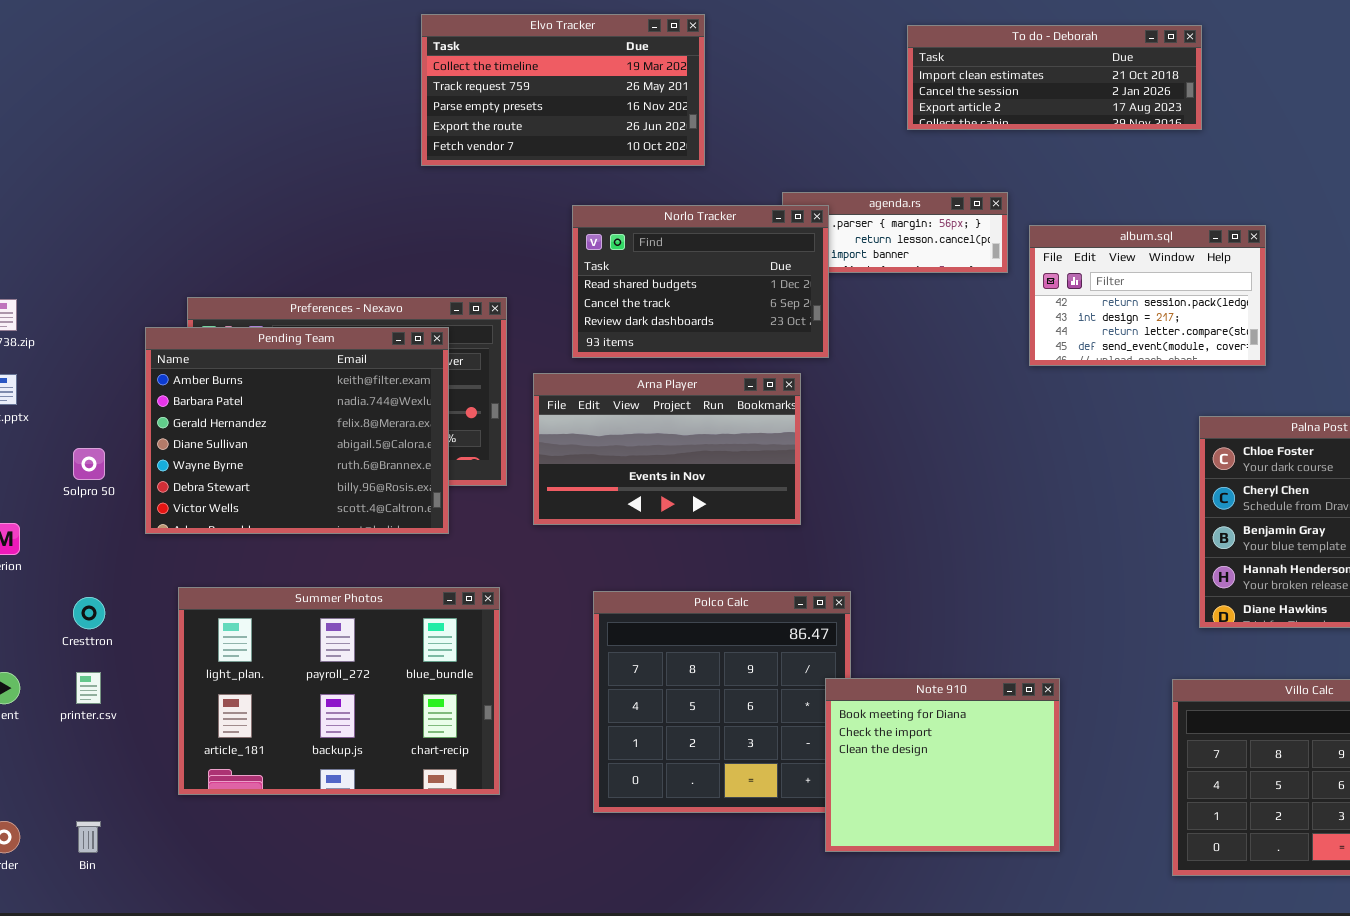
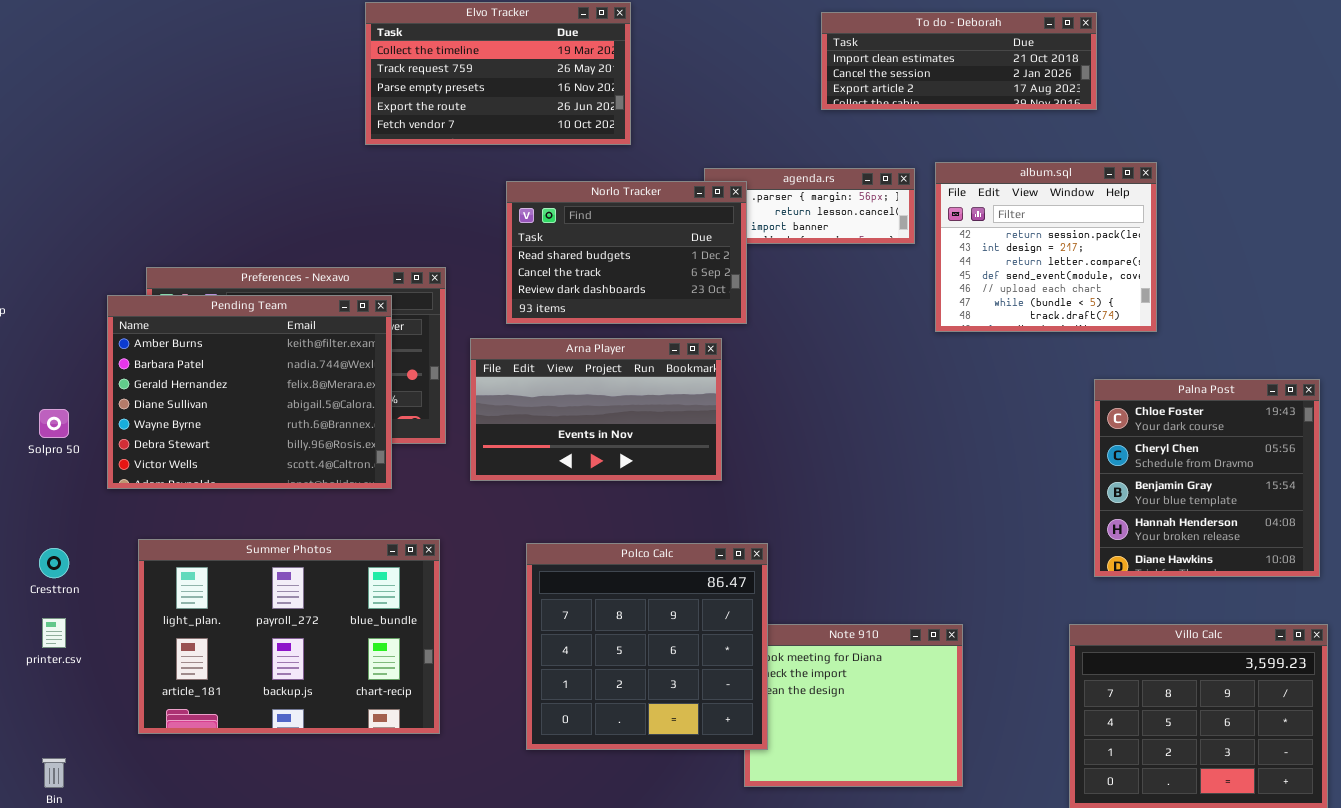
album.sql: [1029,225,1266,366] -> [935,162,1157,332], resized
Polco Calc: [593,591,851,813] -> [526,543,768,750], raised

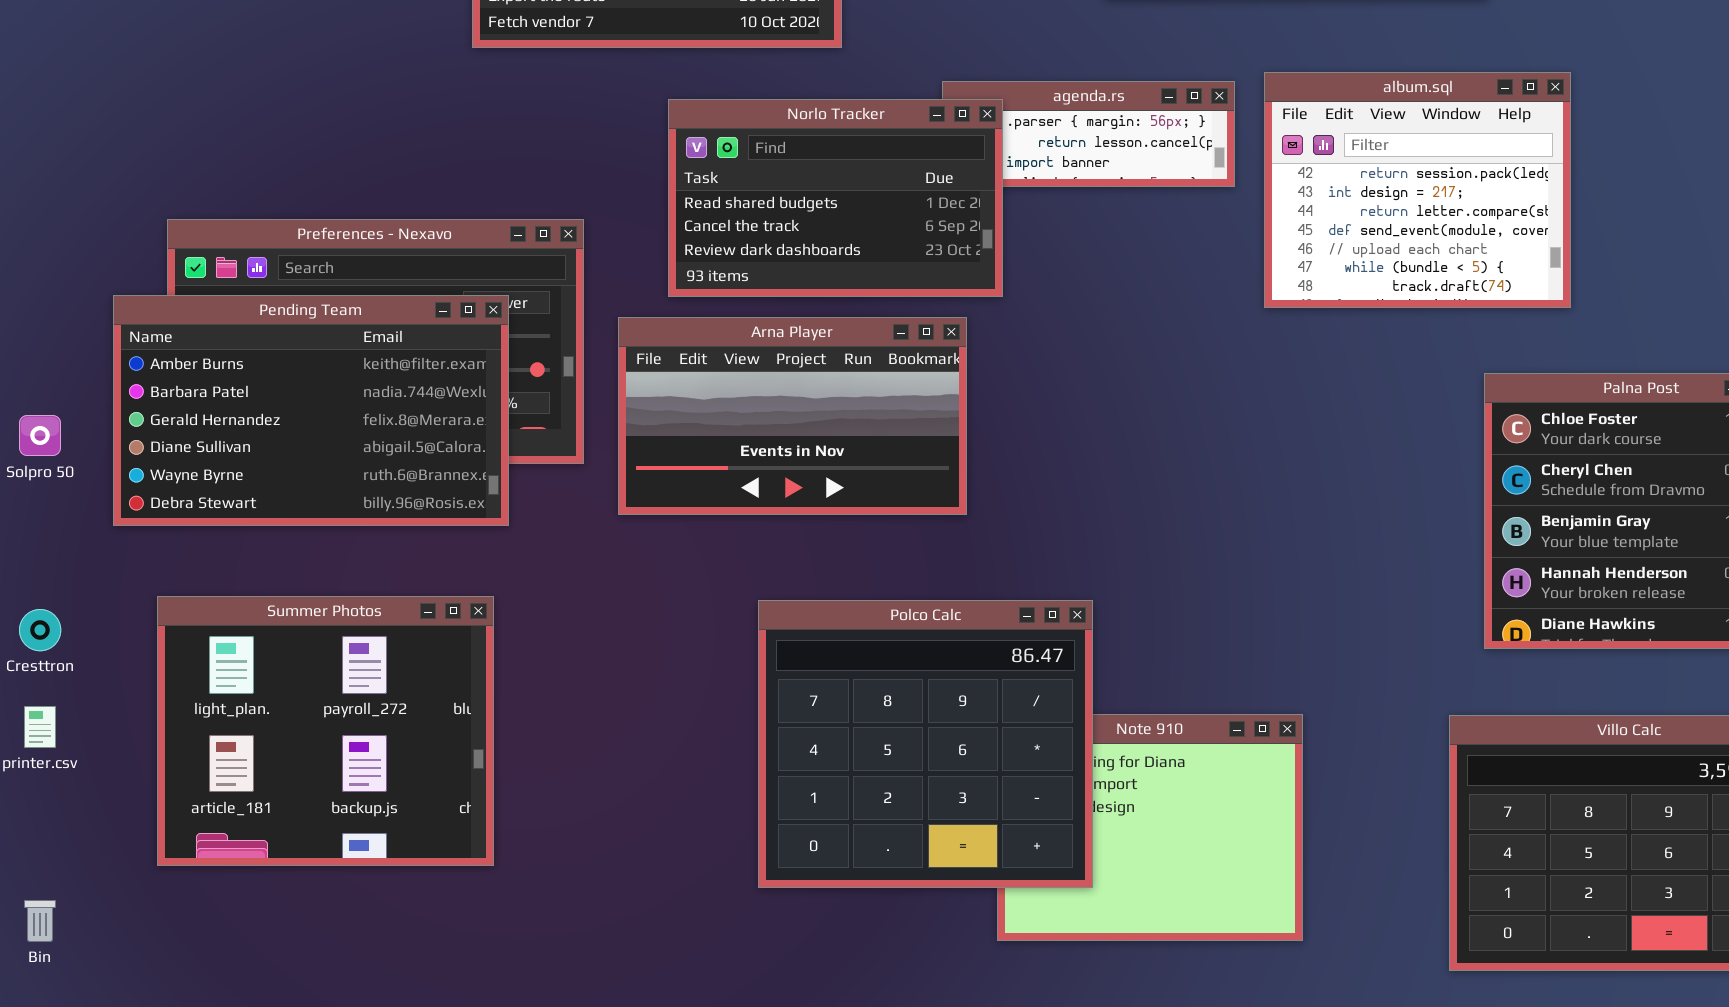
Pending Team: [107,295,392,489] -> [113,295,509,526], resized
Summer Photos: [138,539,440,734] -> [157,596,494,866], resized
Polco Calc: [526,543,768,750] -> [758,600,1093,888], moved

